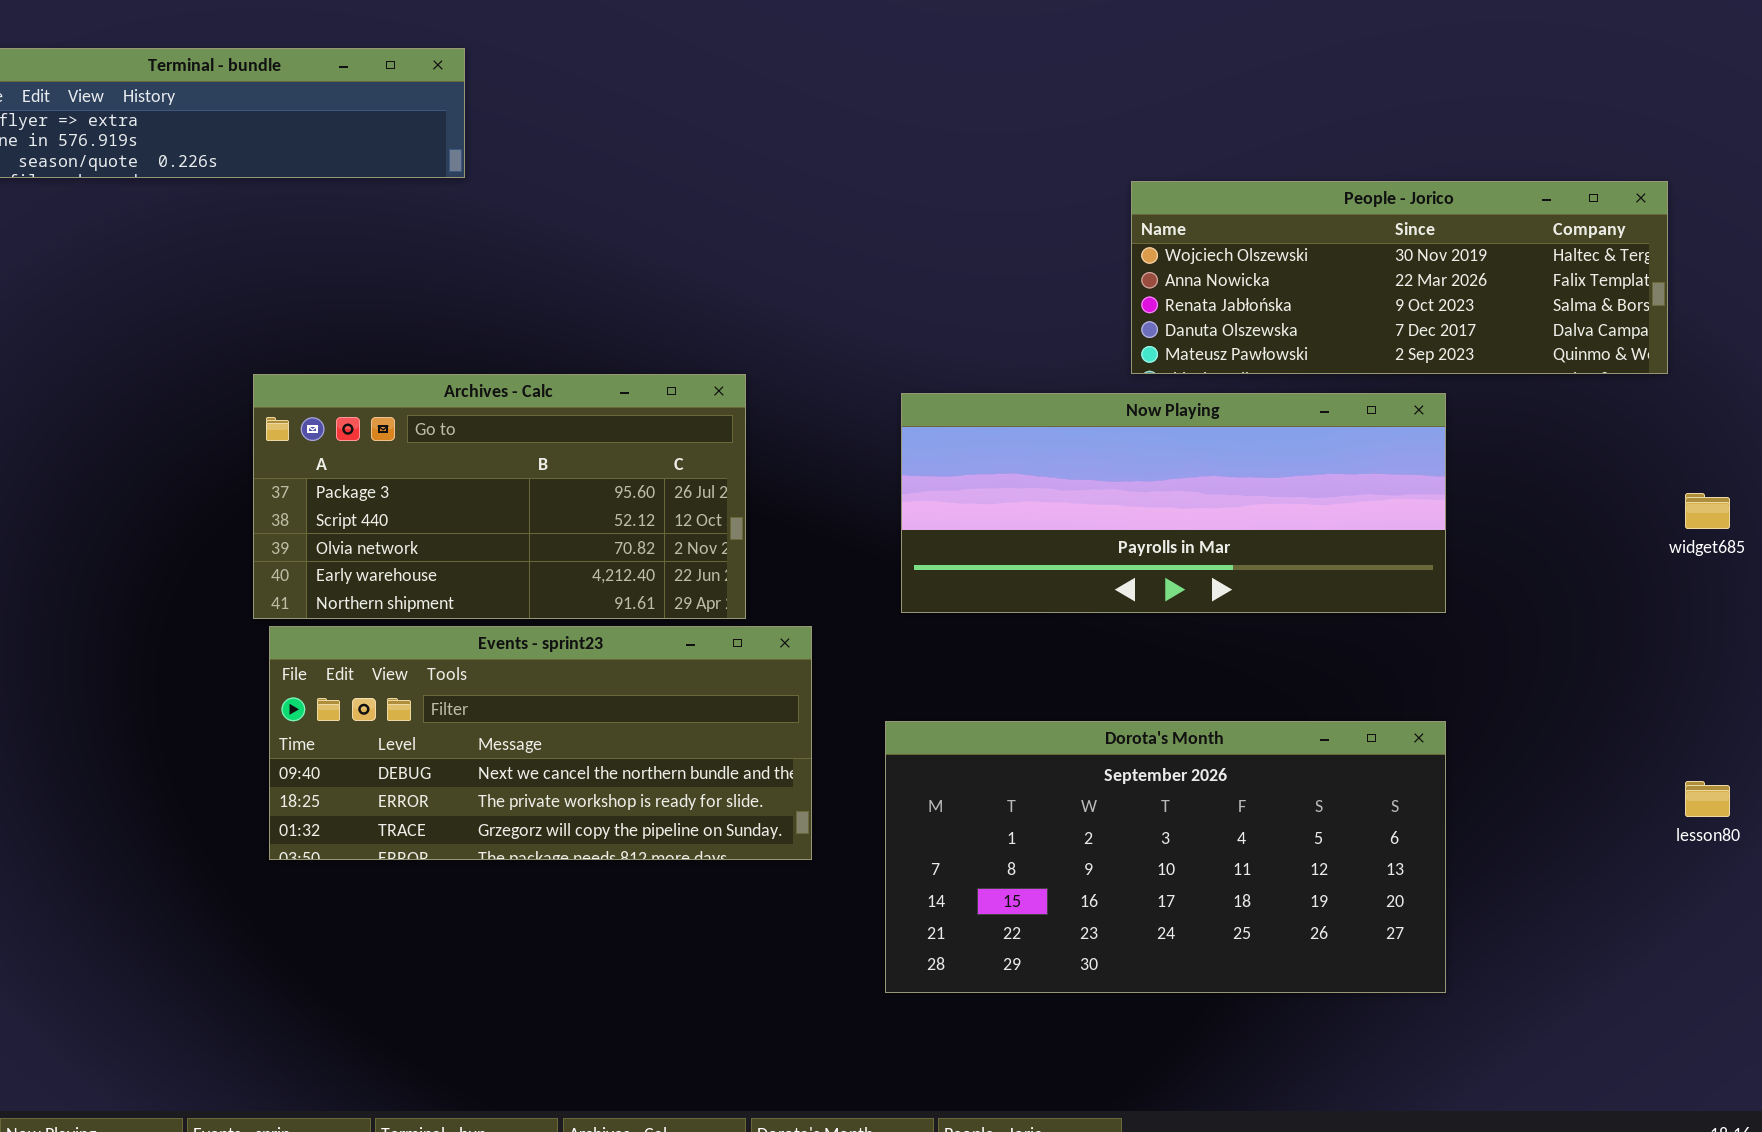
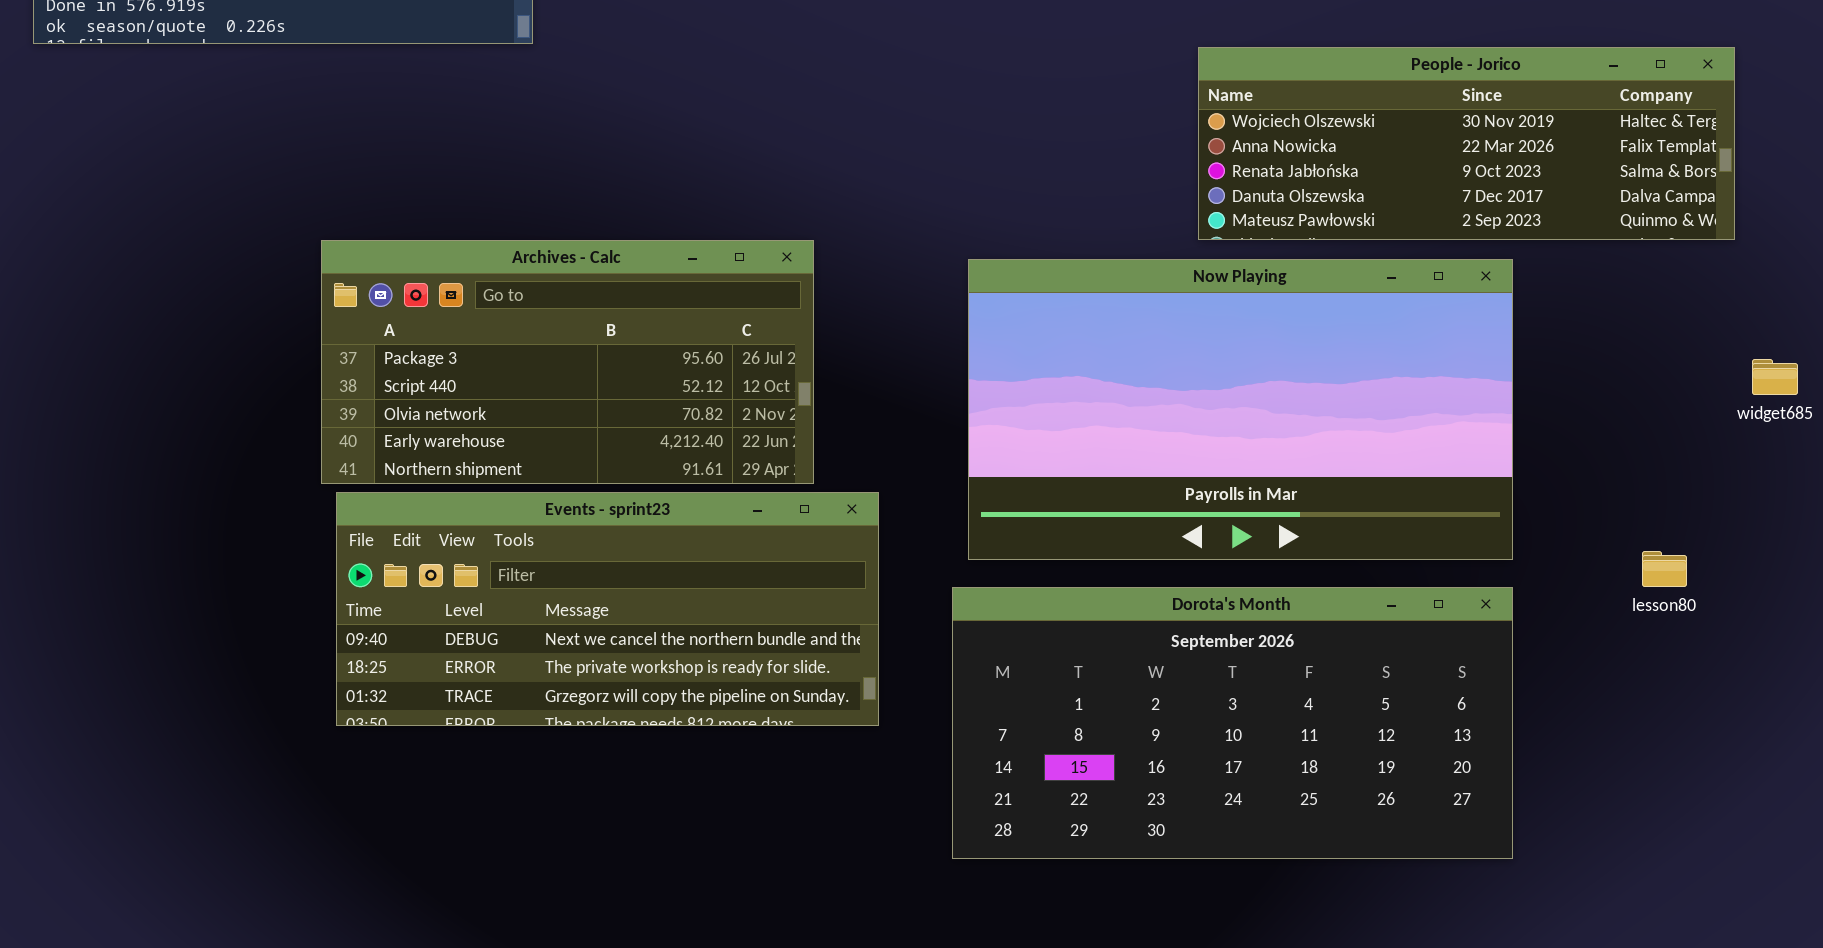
Now Playing: [901,393,1446,613] -> [968,259,1513,560], resized
lesson80: [1685,781,1730,817] -> [1642,551,1687,587], moved

